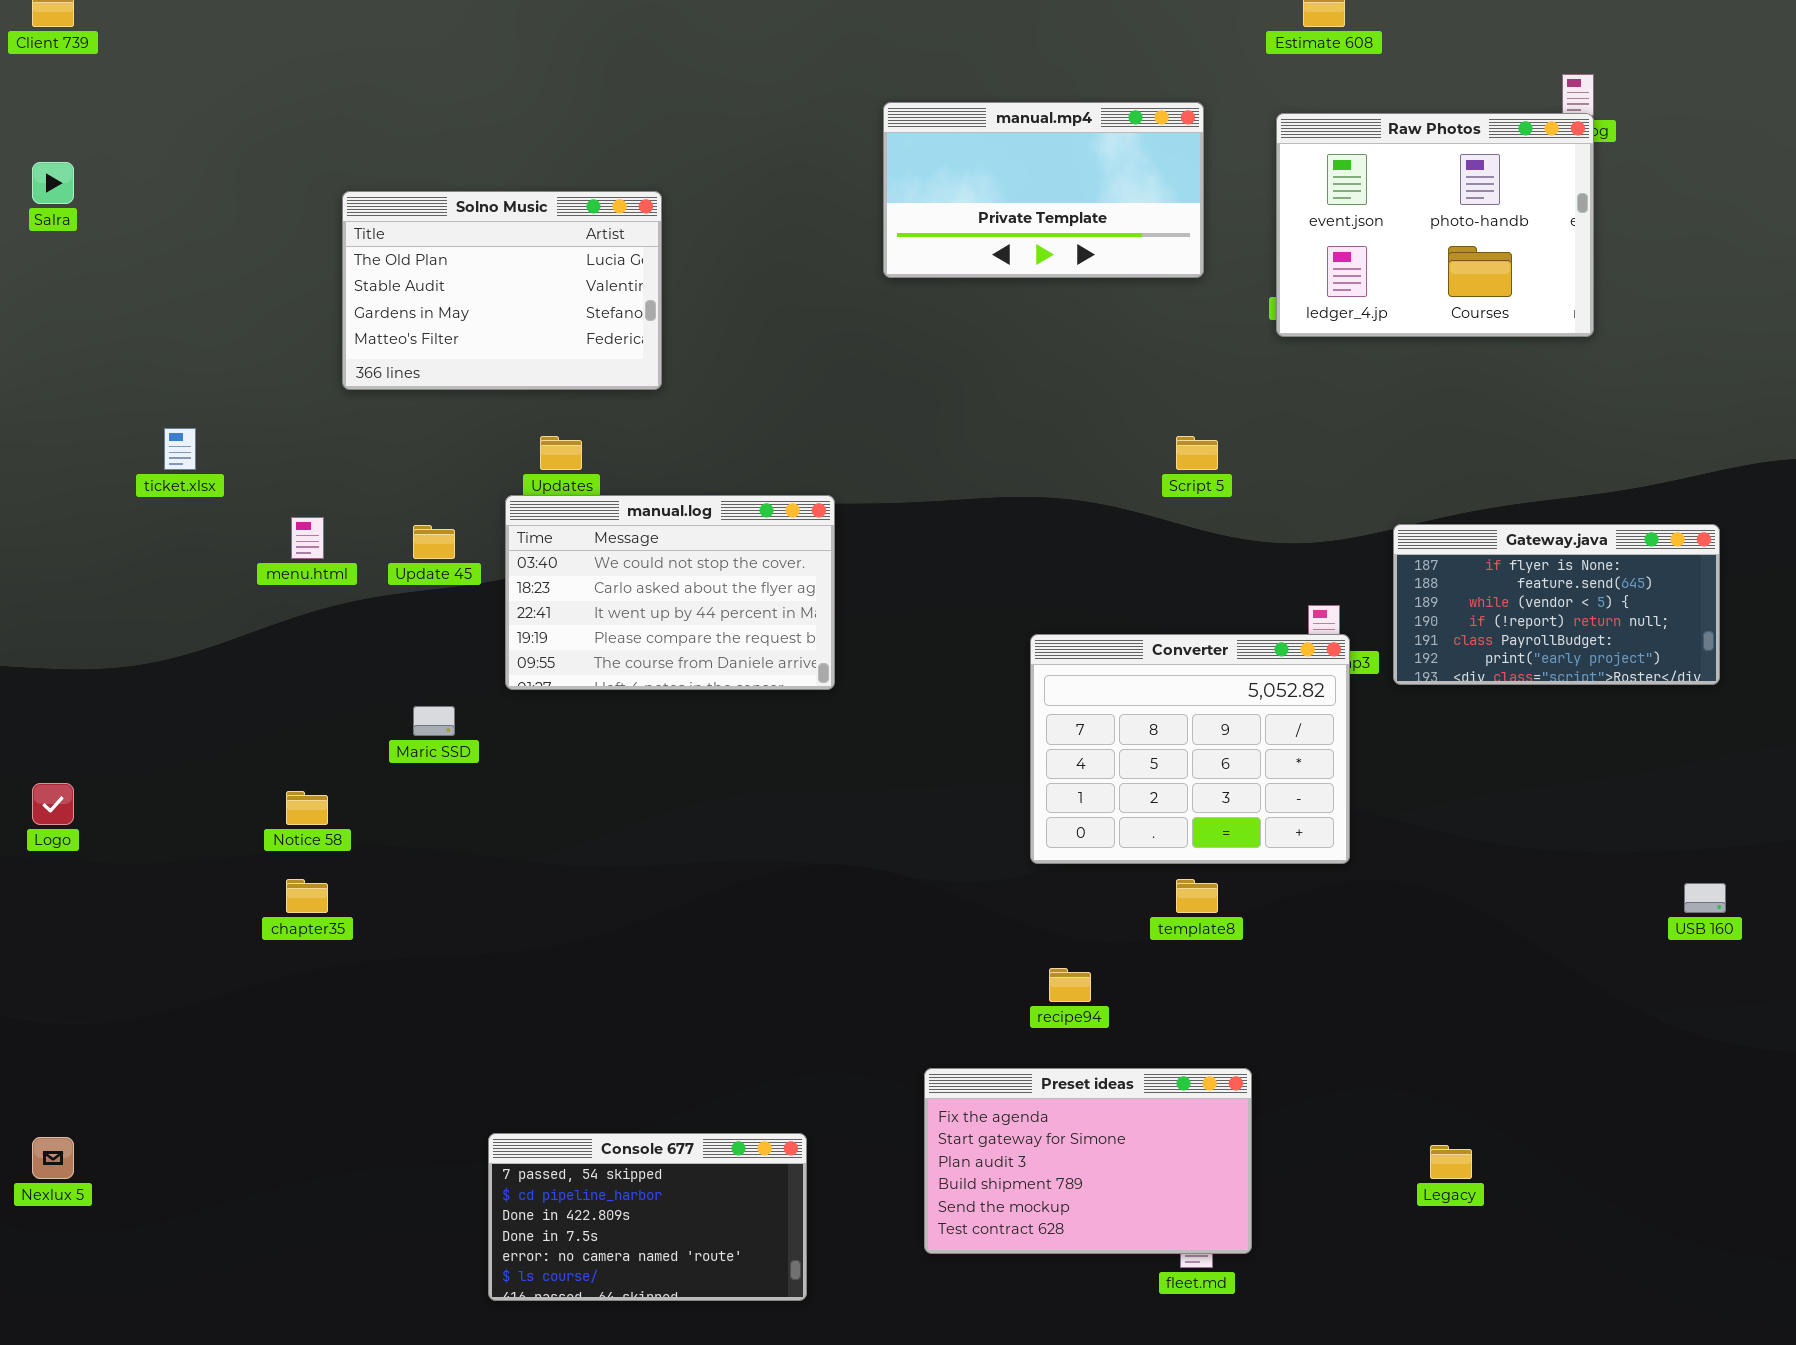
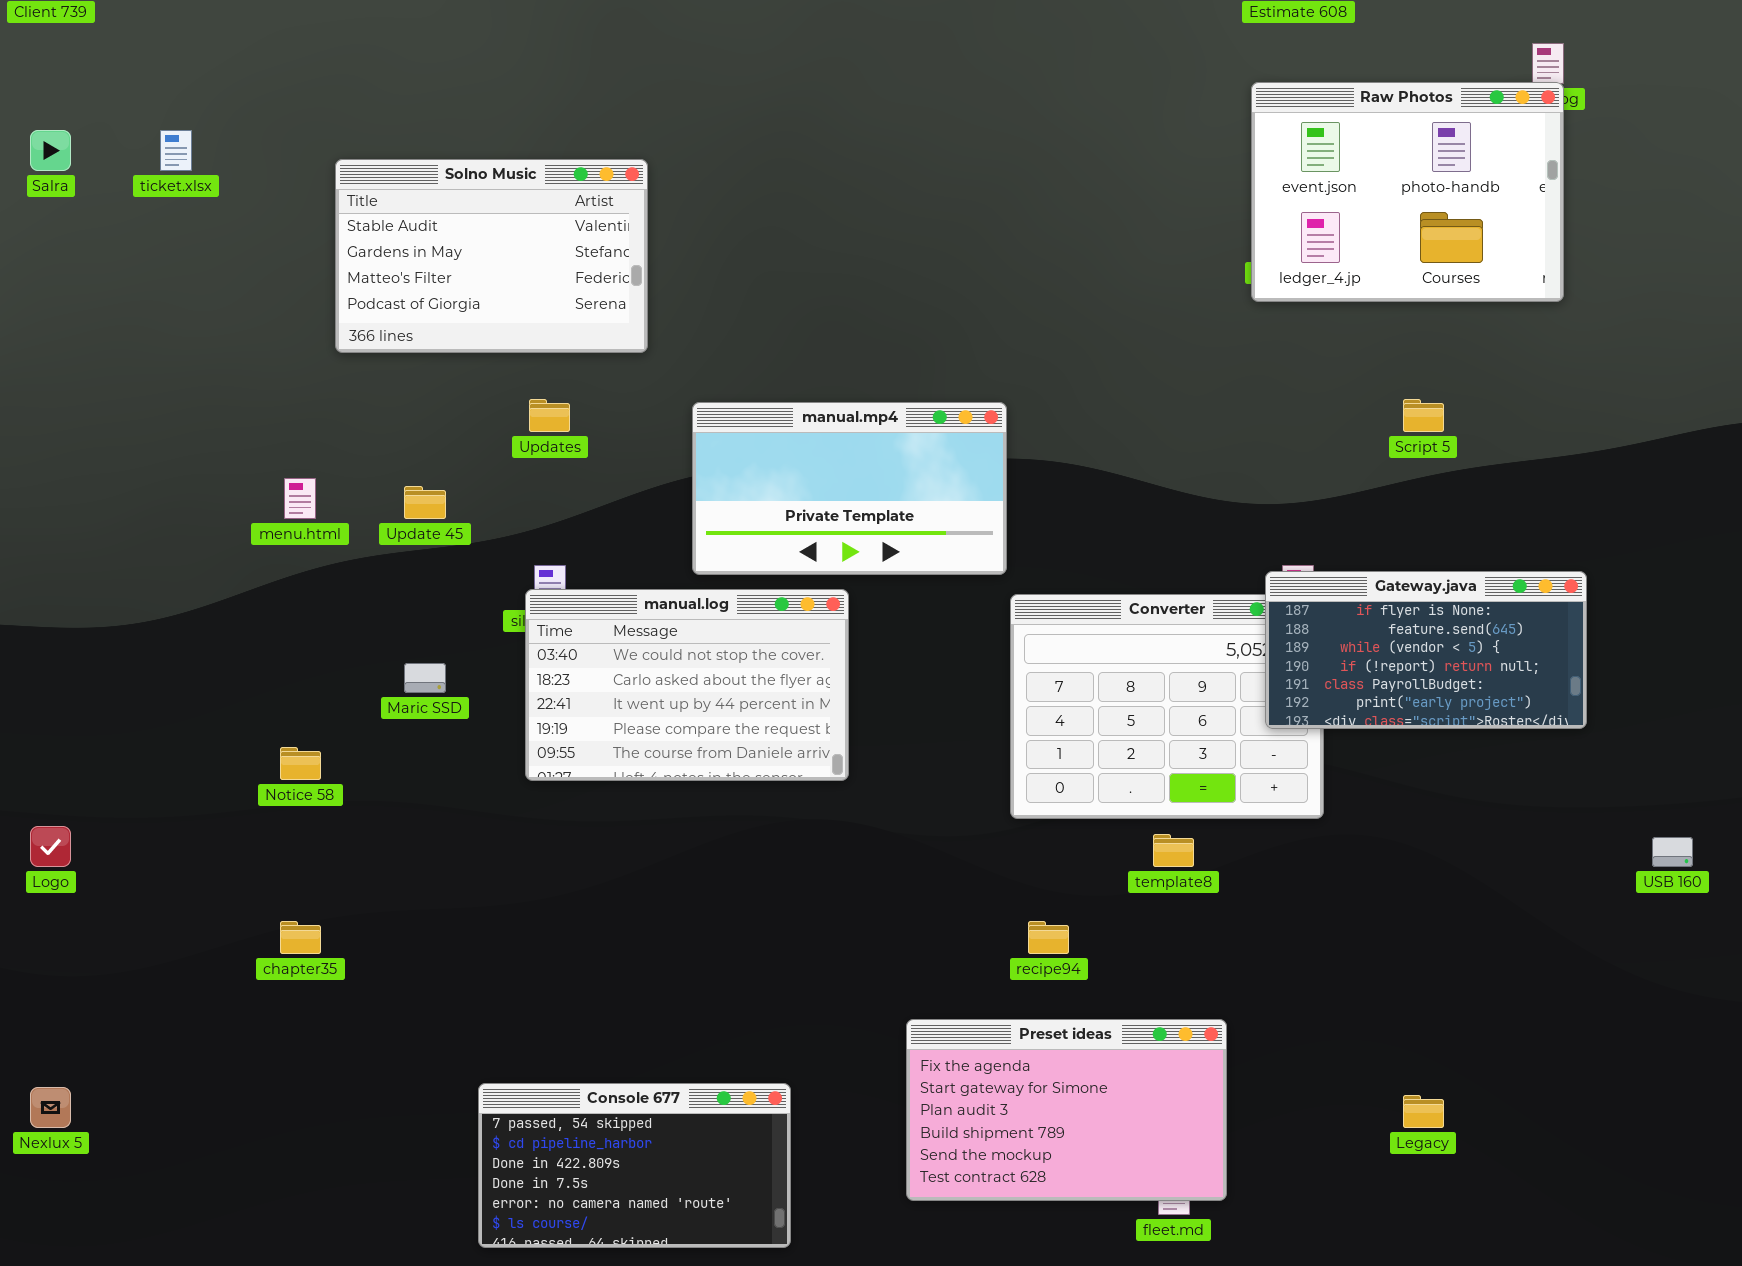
manual.mp4: [883,102,1204,278] -> [692,402,1007,575], moved
Solno Music: [342,191,662,390] -> [335,159,648,353], scrolled down 1 row
ticket.xlsx: [164,428,196,470] -> [160,130,192,171], moved
Script 5: [1176,436,1218,470] -> [1403,399,1444,432], moved
manual.log: [505,495,835,690] -> [525,589,849,781], moved
Gateway.java: [1393,524,1720,685] -> [1265,571,1587,729], moved
Logo: [32,783,74,825] -> [30,826,71,867], moved
chapter35: [286,879,328,913] -> [280,921,321,954], moved

